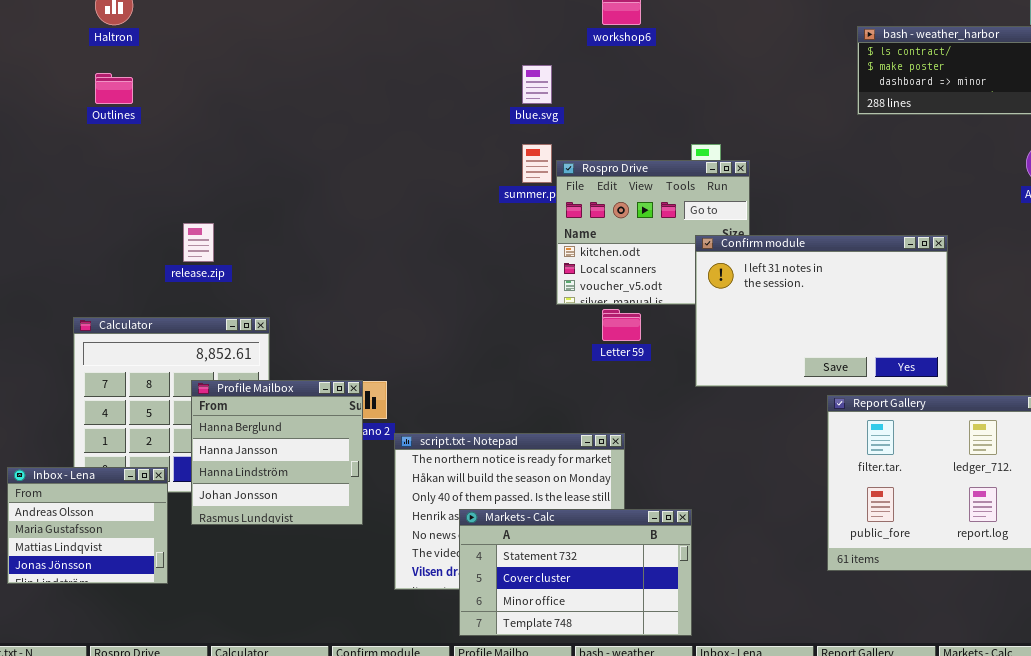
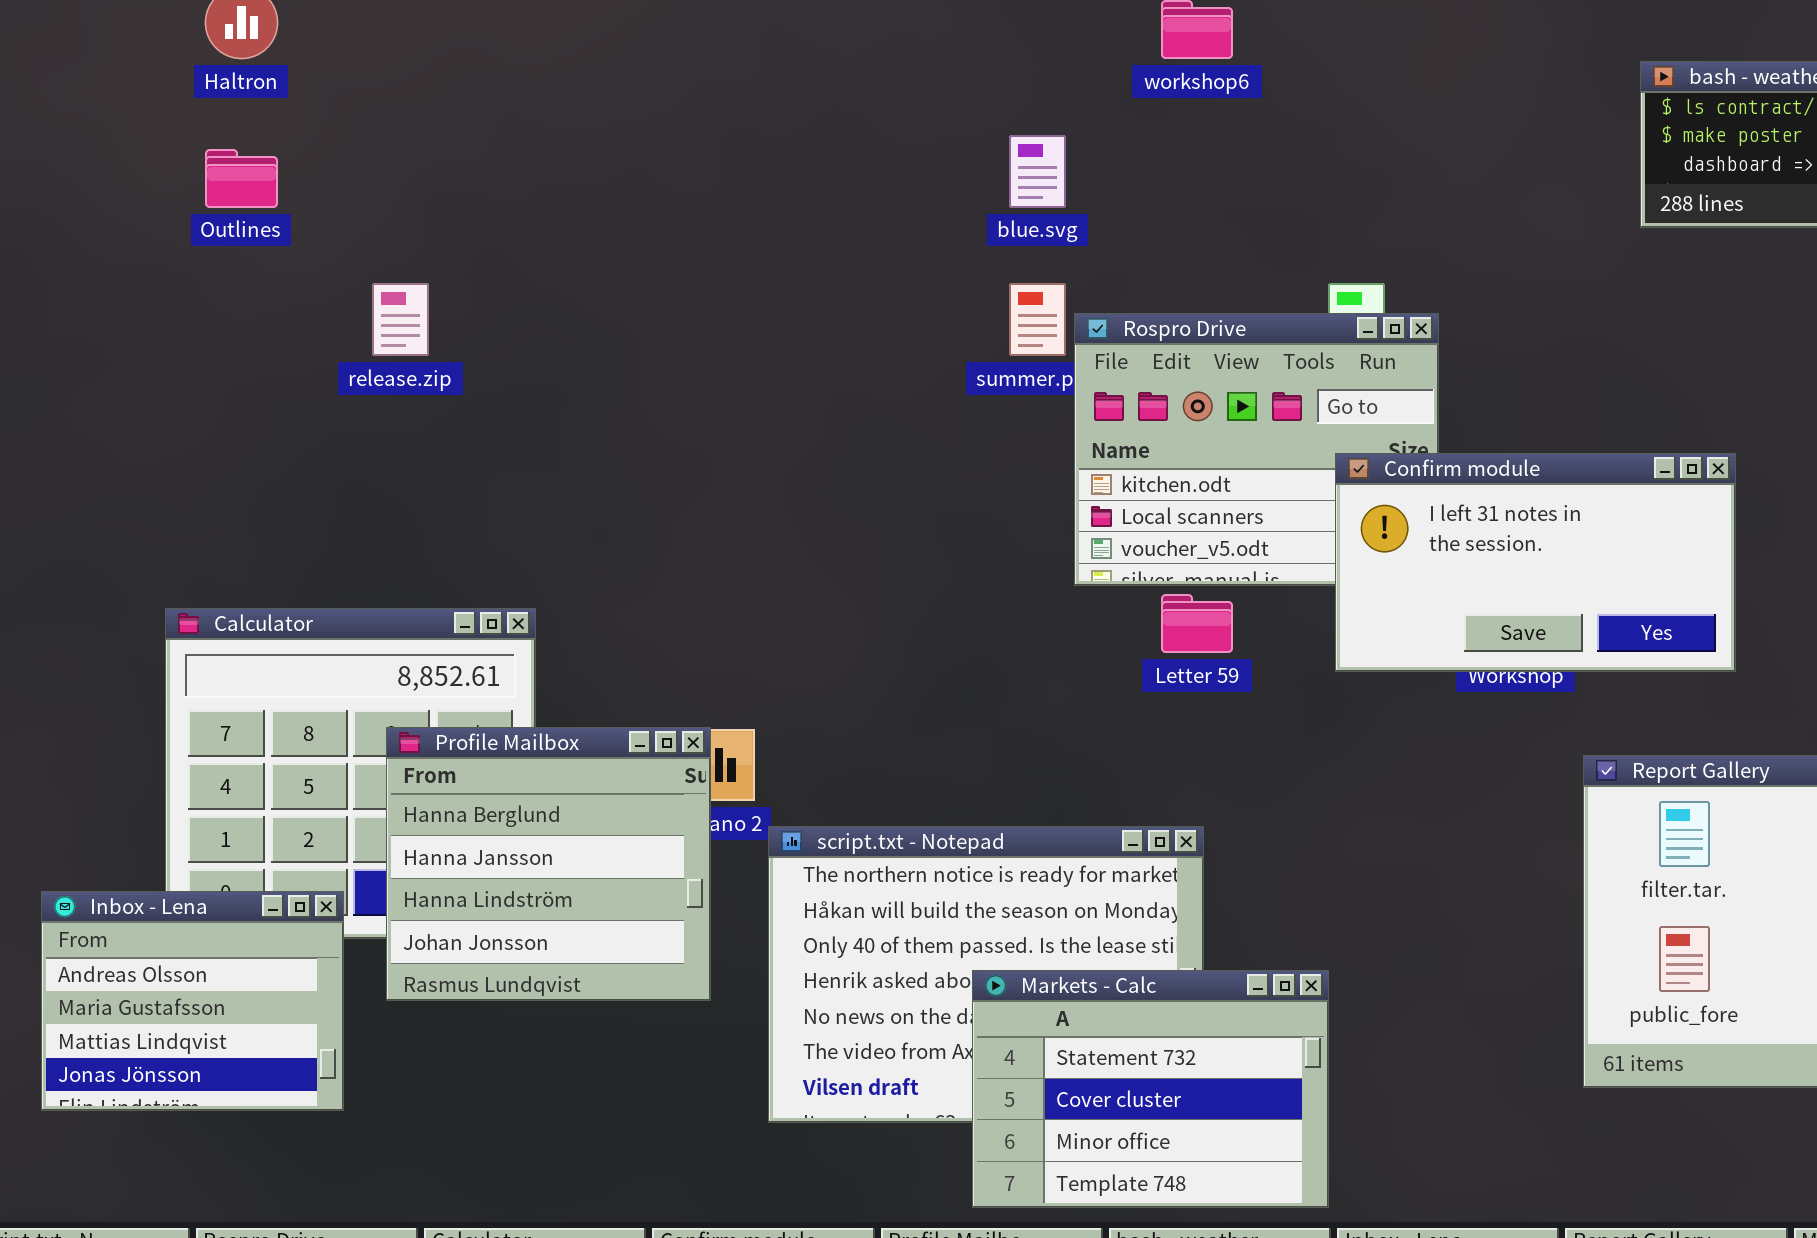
release.zip: [183,223,214,262] -> [372,283,429,356], moved
Confirm module: [695,235,948,387] -> [1335,453,1736,672], resized
Markets - Calc: [459,509,692,636] -> [972,970,1329,1208], resized

